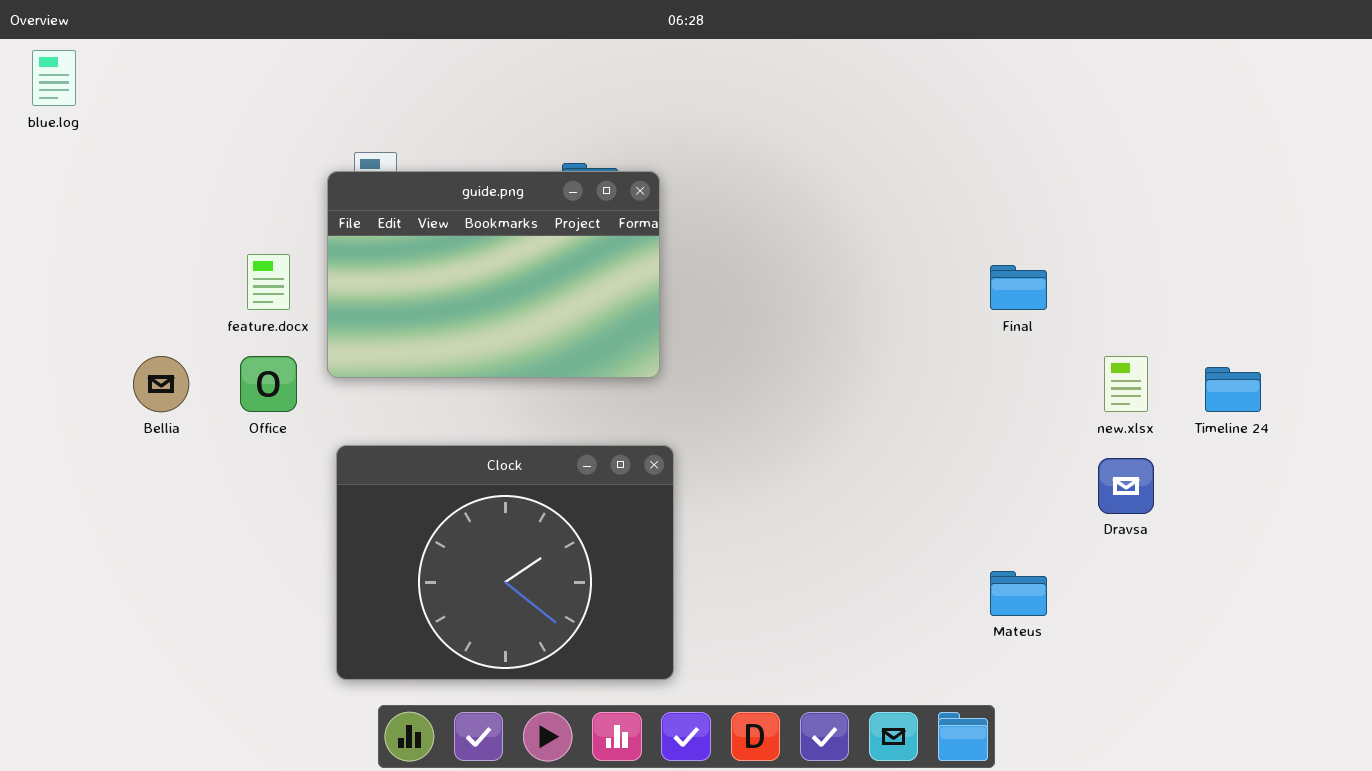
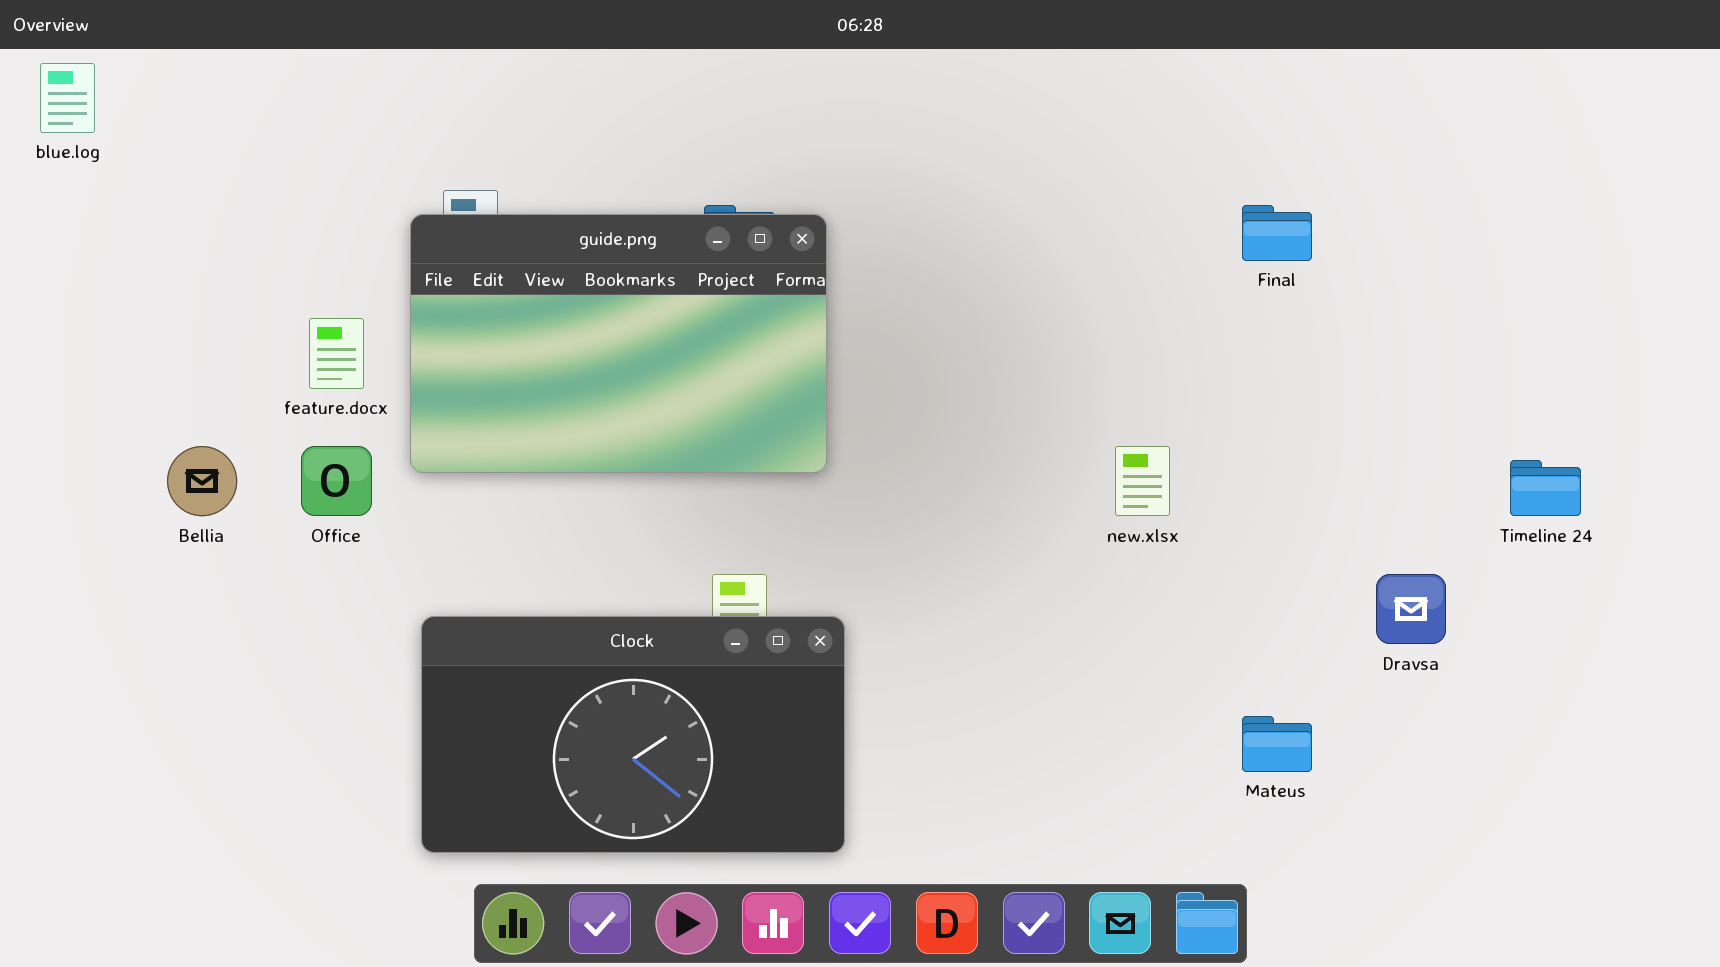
Final: [990,265,1047,310] -> [1242,205,1312,261], moved
new.xlsx: [1104,356,1148,412] -> [1115,446,1170,516], moved
Clock: [336,445,674,680] -> [421,616,845,853], resized

